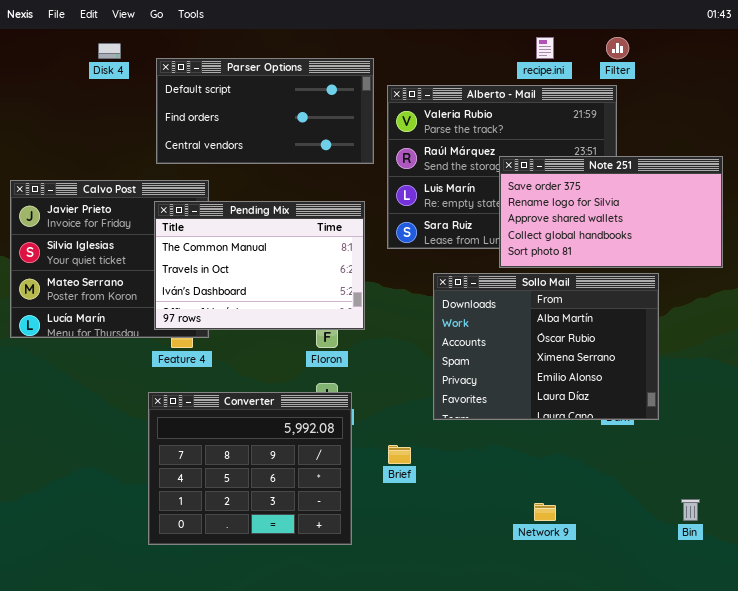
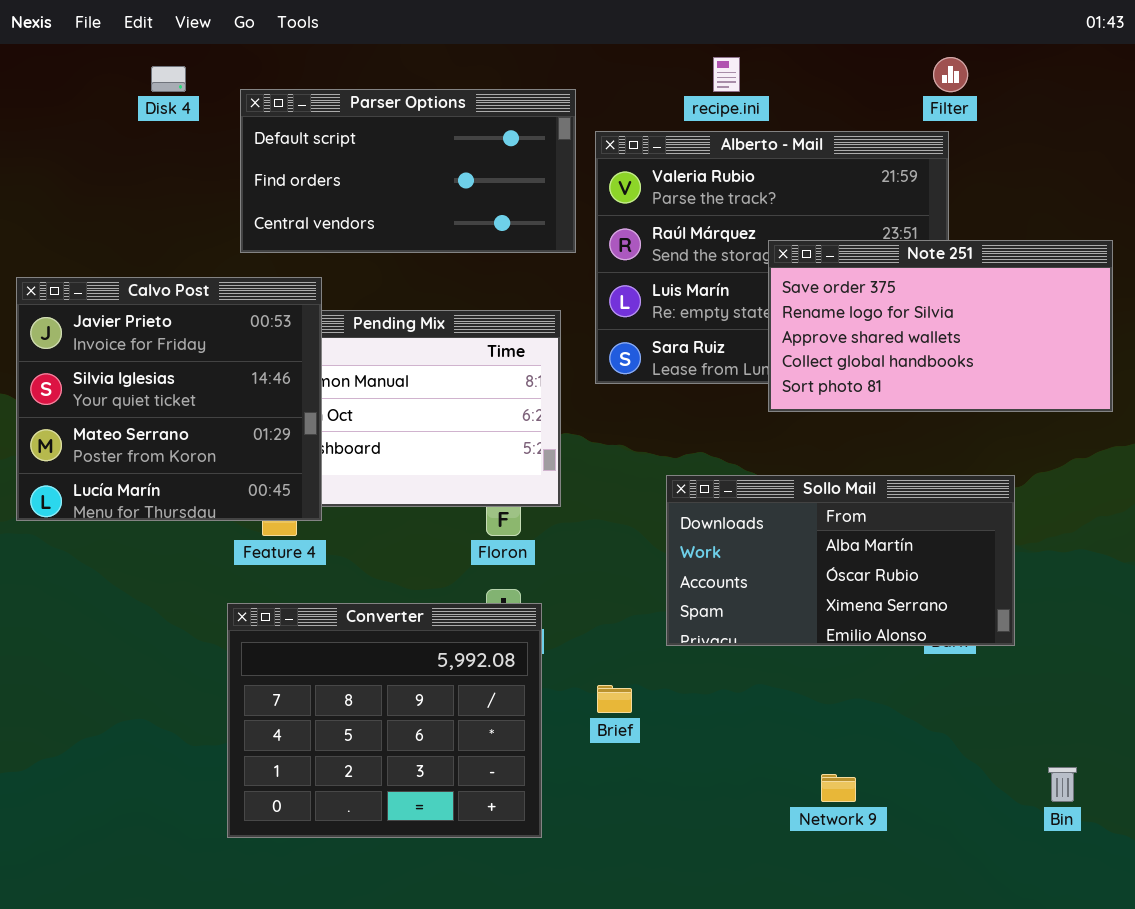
recipe.ini: [536,37,554,59] -> [713,57,740,92], moved
Calvo Post: [10,180,209,338] -> [16,277,322,521], raised
Sollo Mail: [433,273,659,420] -> [666,475,1015,646], resized

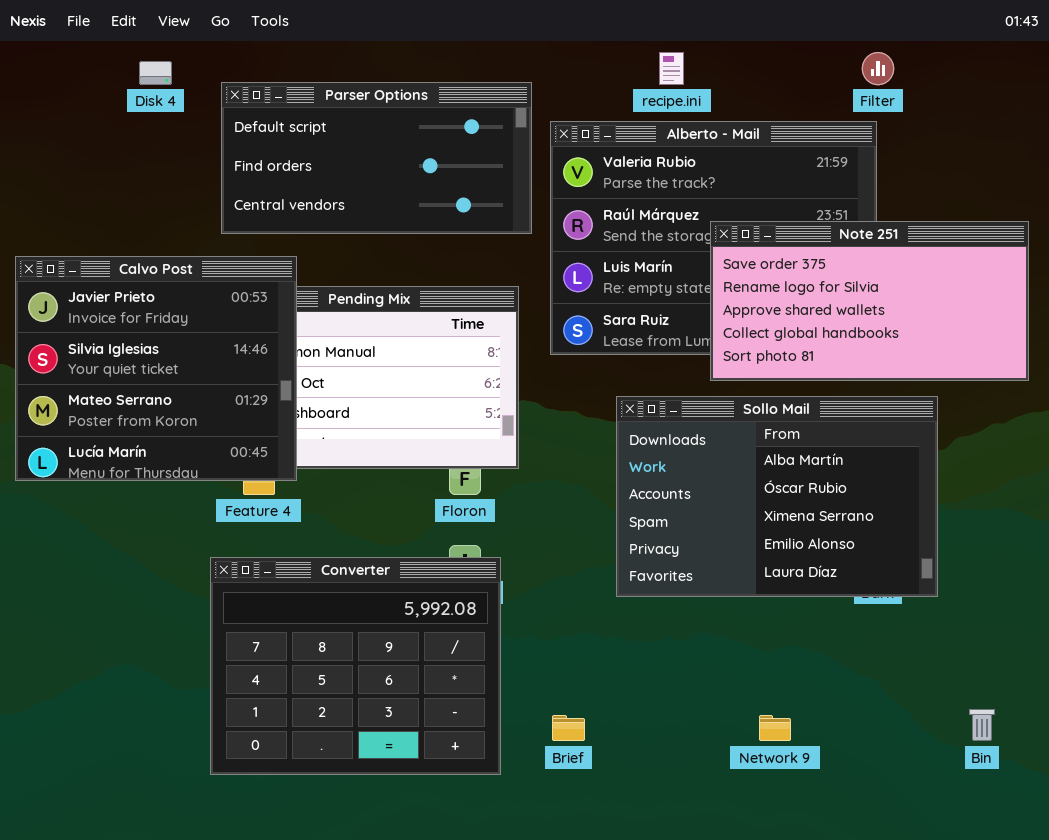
Sollo Mail: [666,475,1015,646] -> [616,396,938,597], resized
Brief: [597,685,632,713] -> [552,715,585,741], moved

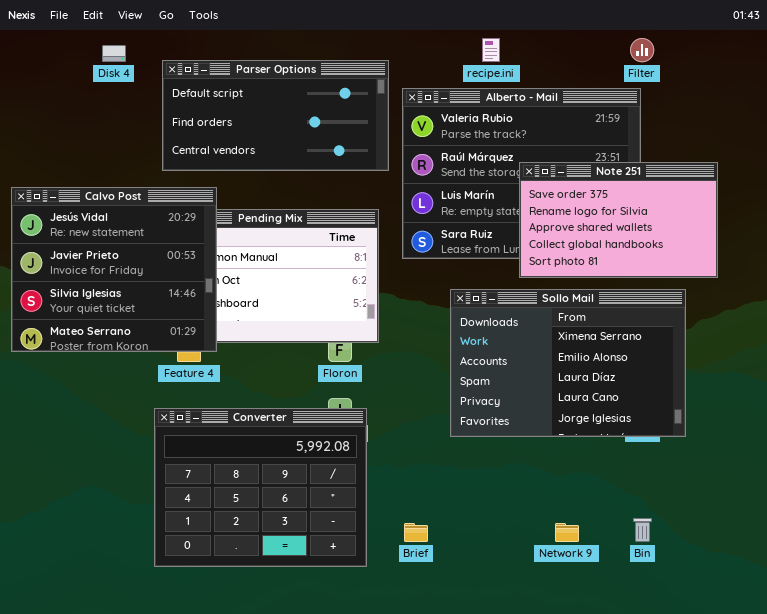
Note 251: [710,221,1029,381] -> [519,162,718,278], resized
Calvo Post: [15,256,297,481] -> [11,187,217,352], scrolled up 1 row
Sollo Mail: [616,396,938,597] -> [450,289,686,437], scrolled down 2 rows
Bin: [969,709,995,741] -> [633,518,652,542], moved

